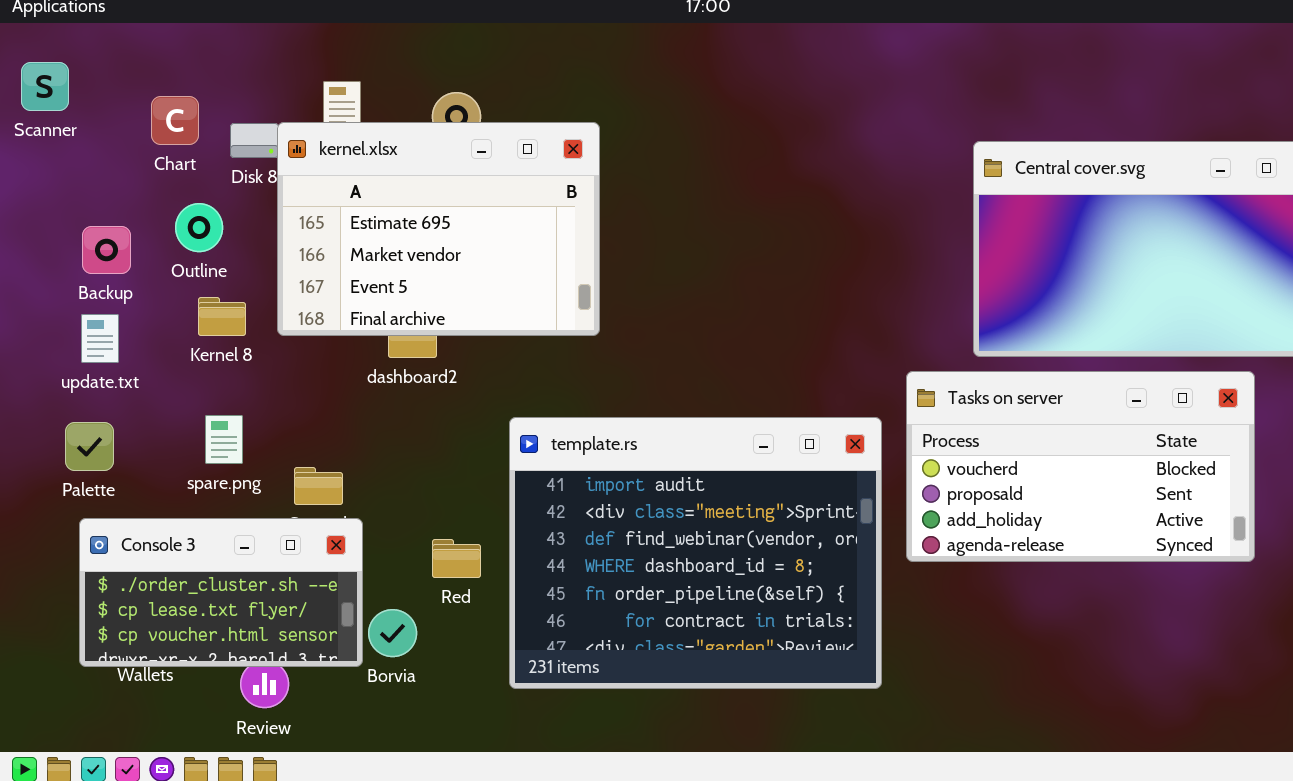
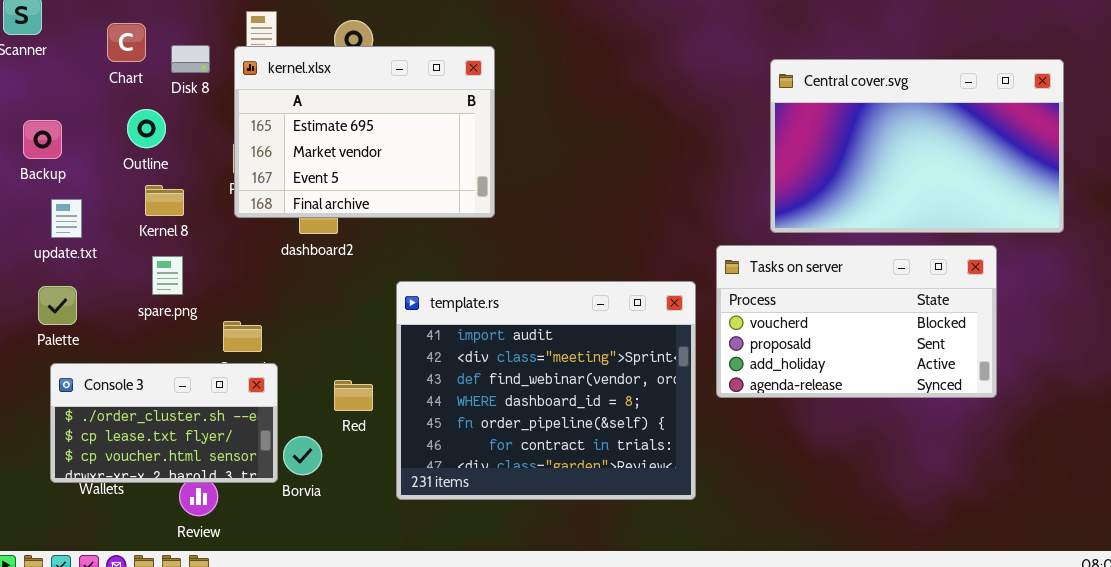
kernel.xlsx: [277,122,600,336] -> [234,46,495,218], moved
Backup: [82,226,131,274] -> [23,120,62,159], moved
spare.png: [205,415,243,464] -> [152,256,183,295], moved

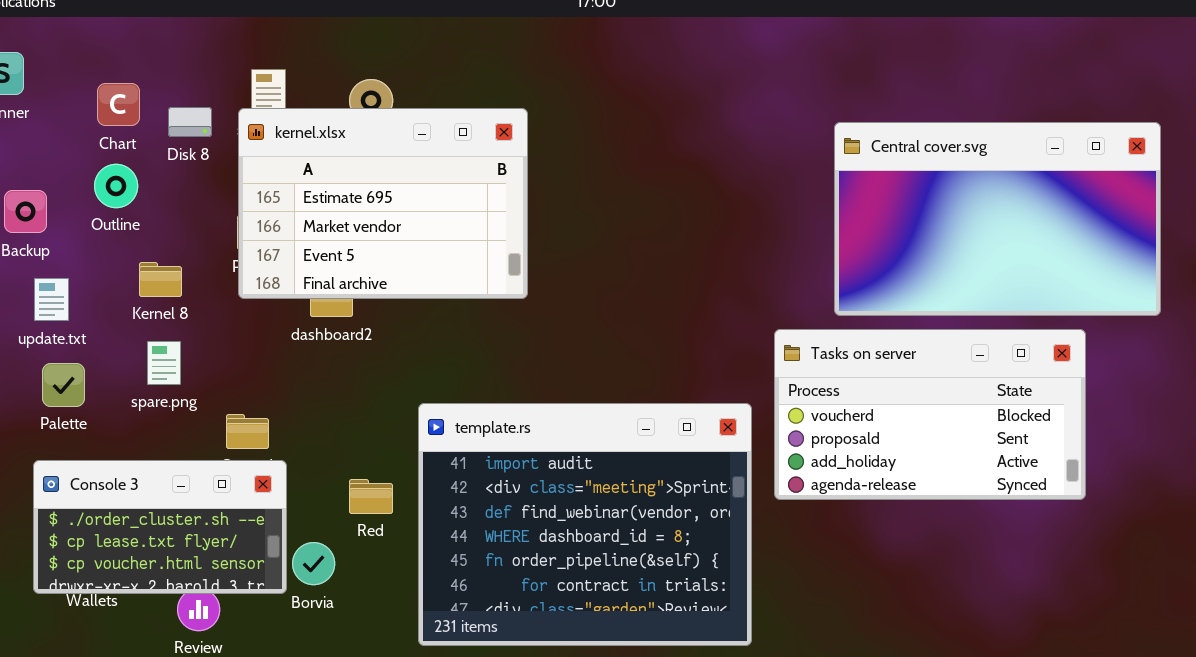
Outline: [127,109,166,148] -> [94,164,138,208], moved
template.rs: [396,281,696,500] -> [418,403,752,646], moved
Palette: [38,286,77,325] -> [42,363,85,407], moved

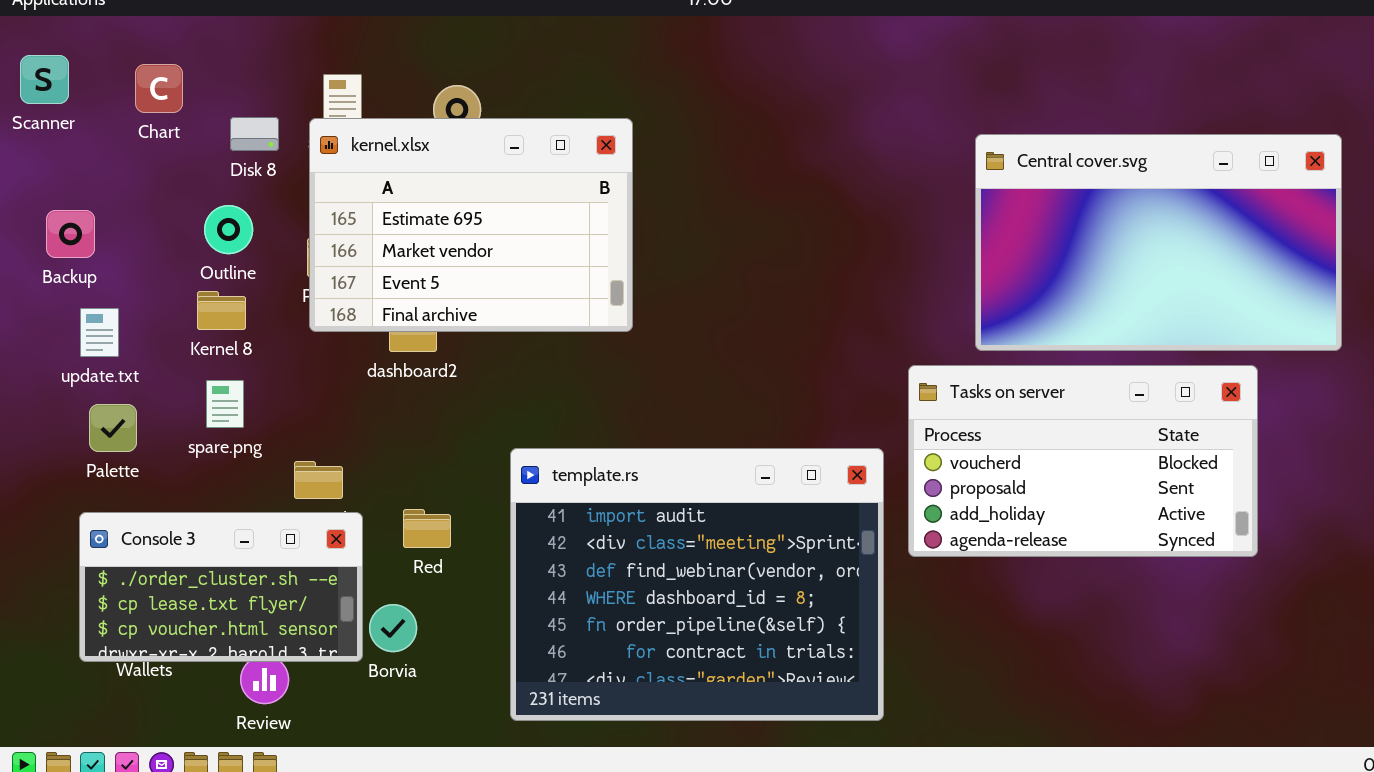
Chart: [97,83,140,126] -> [135,64,183,113], moved
Outline: [94,164,138,208] -> [204,205,253,254], moved
Red: [349,479,393,514] -> [403,509,451,548], moved

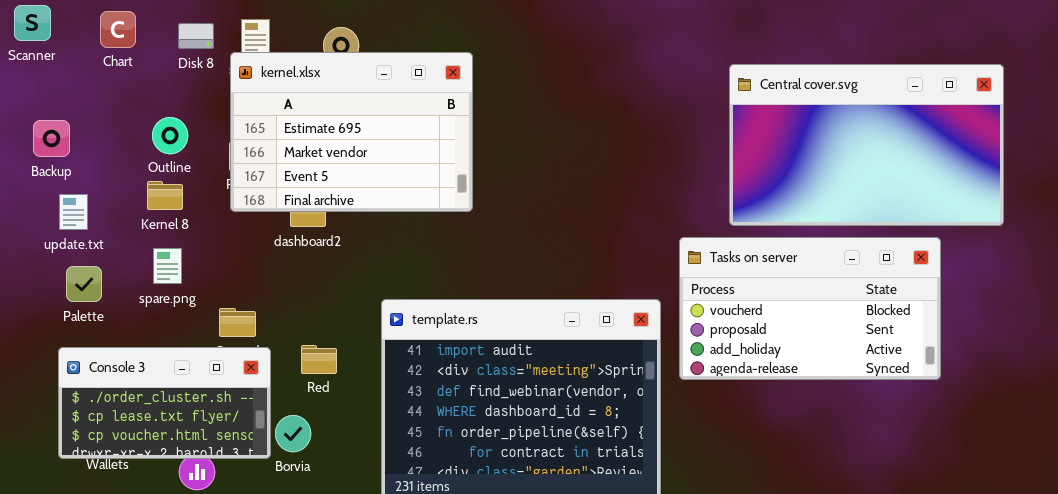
Disk 8: [230,117,279,151] -> [178,23,214,49], moved

